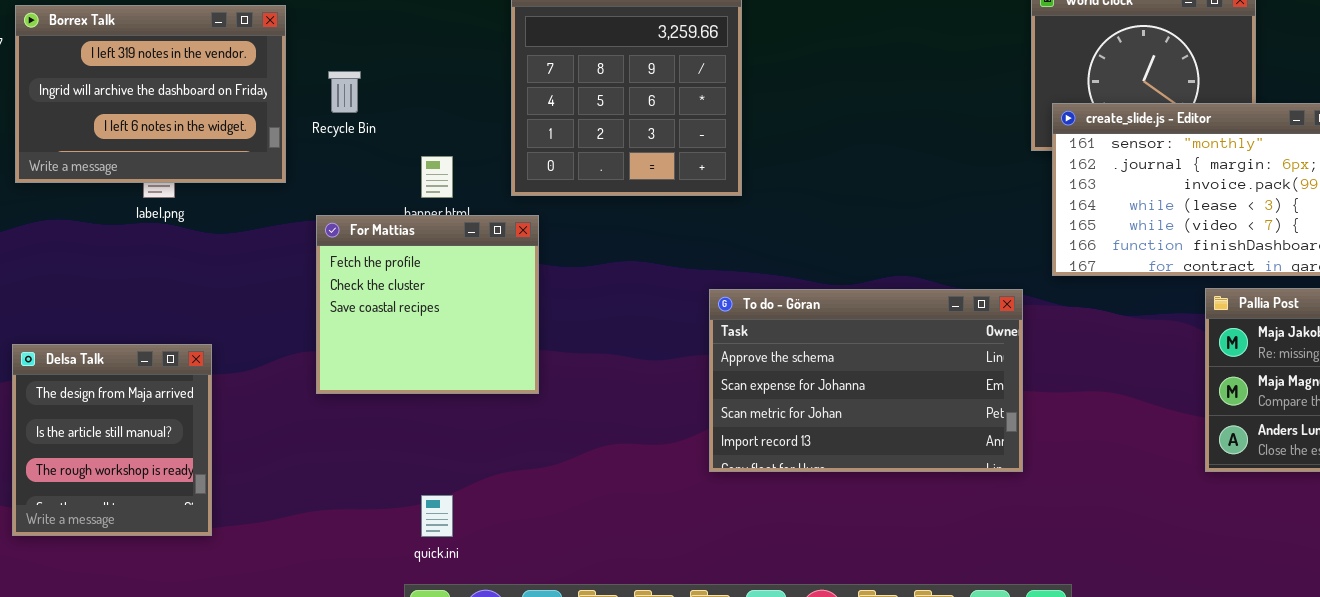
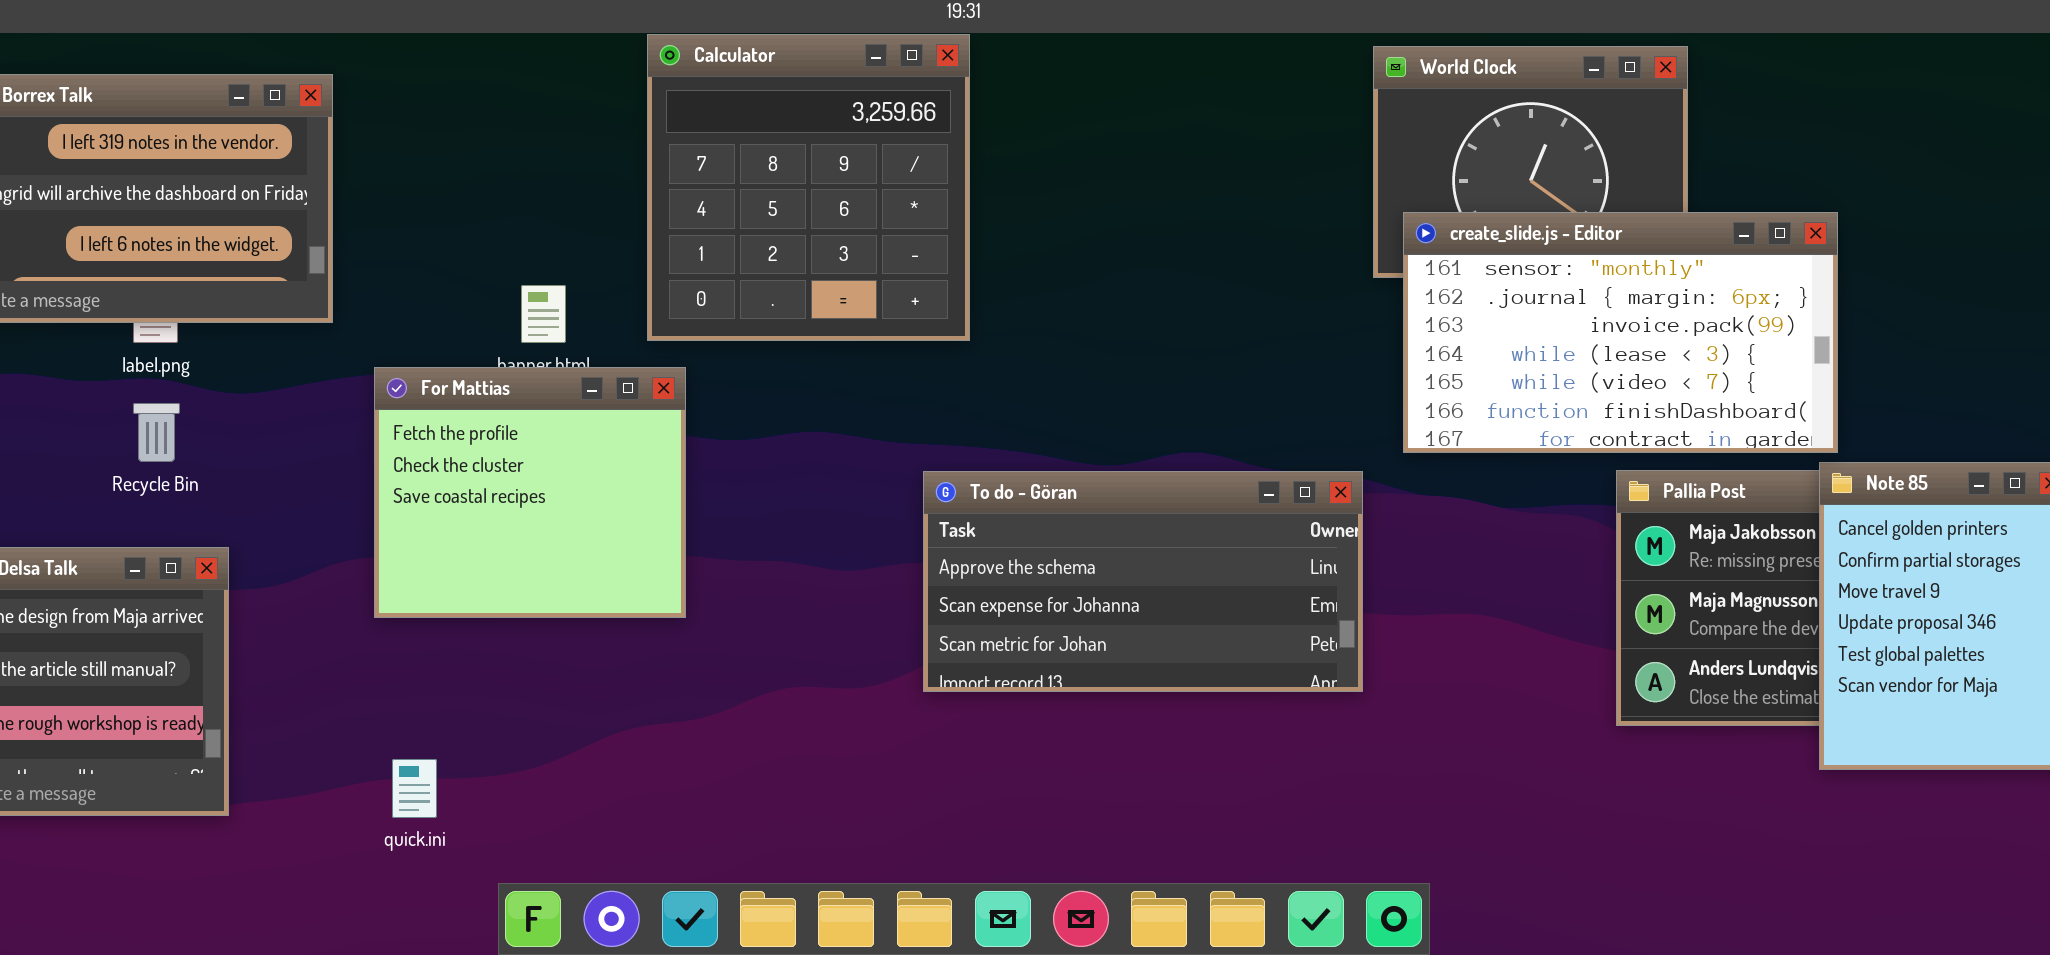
Recycle Bin: [328,71,361,113] -> [133,403,180,462], moved
To do - Göran: [709,289,1023,472] -> [923,471,1363,692], resized
quick.ini: [421,495,453,537] -> [392,759,437,818], moved

